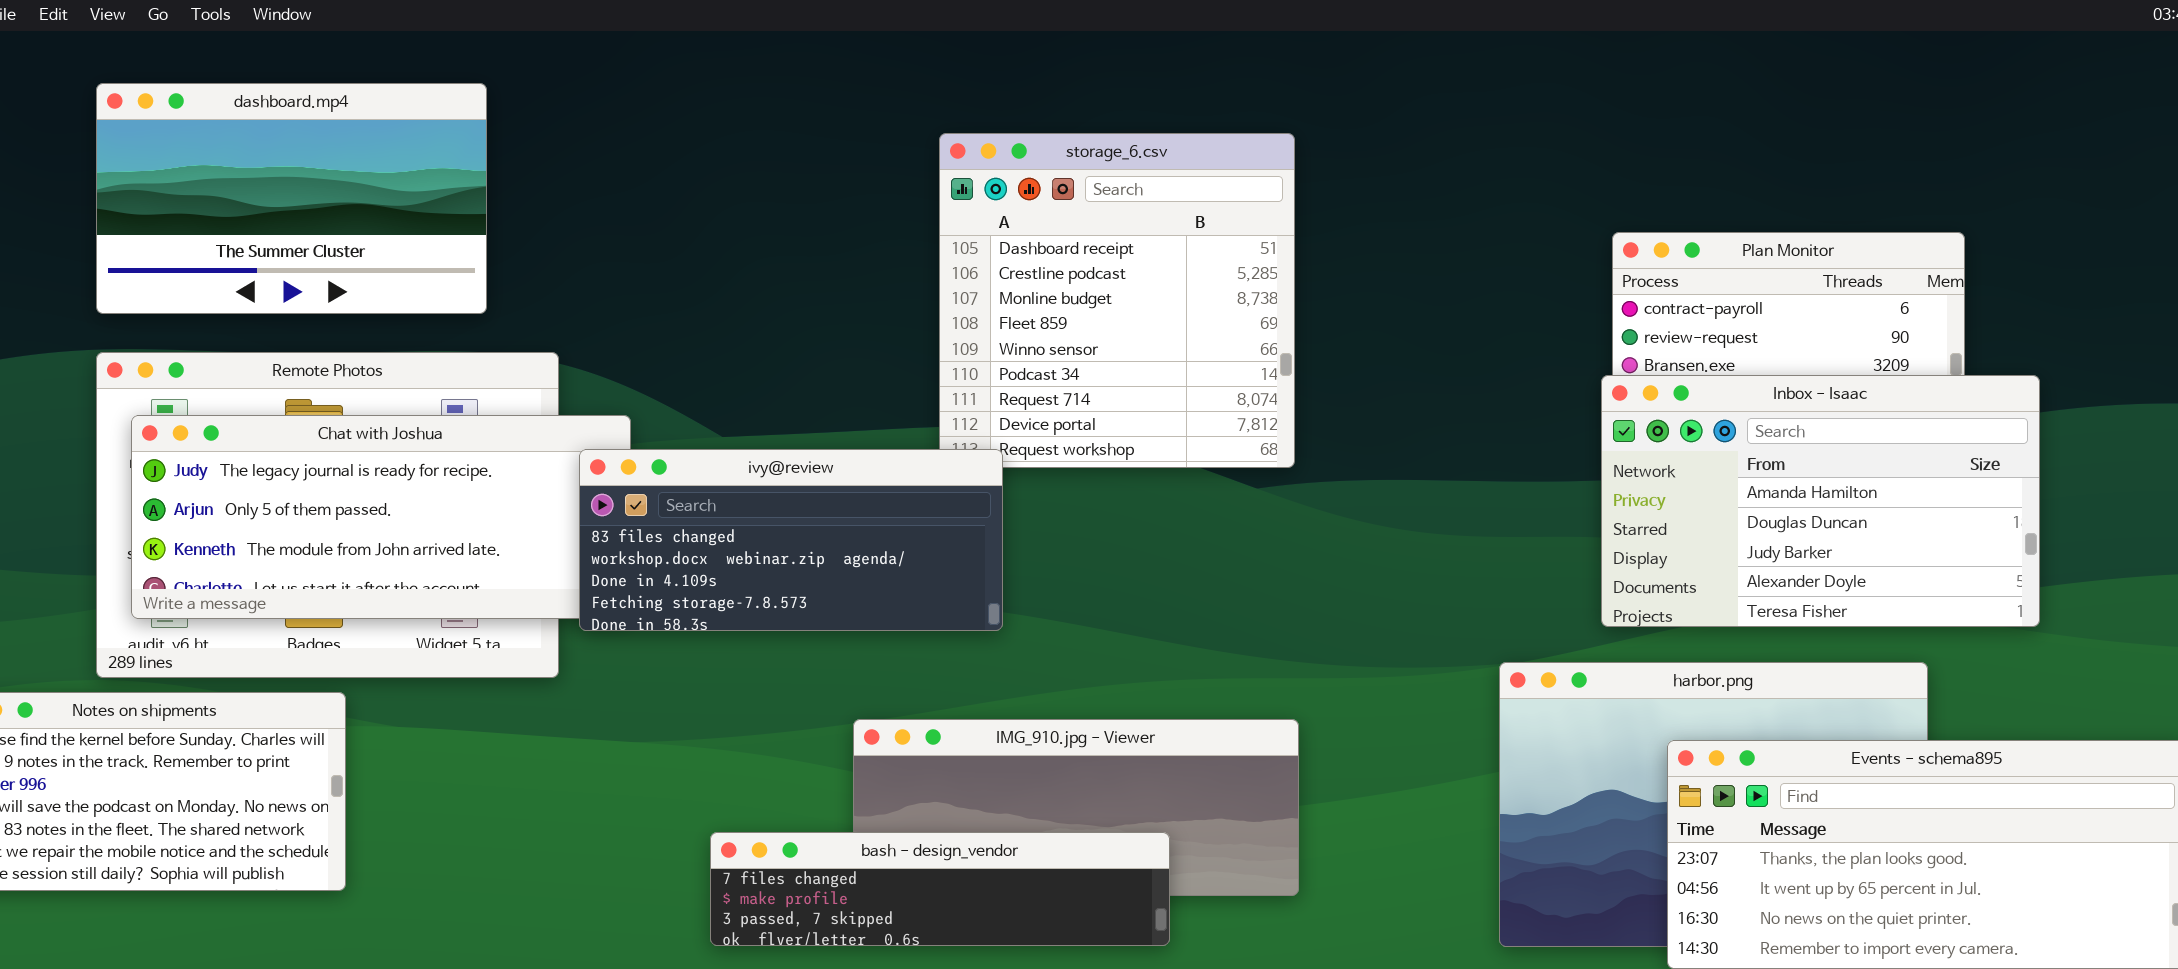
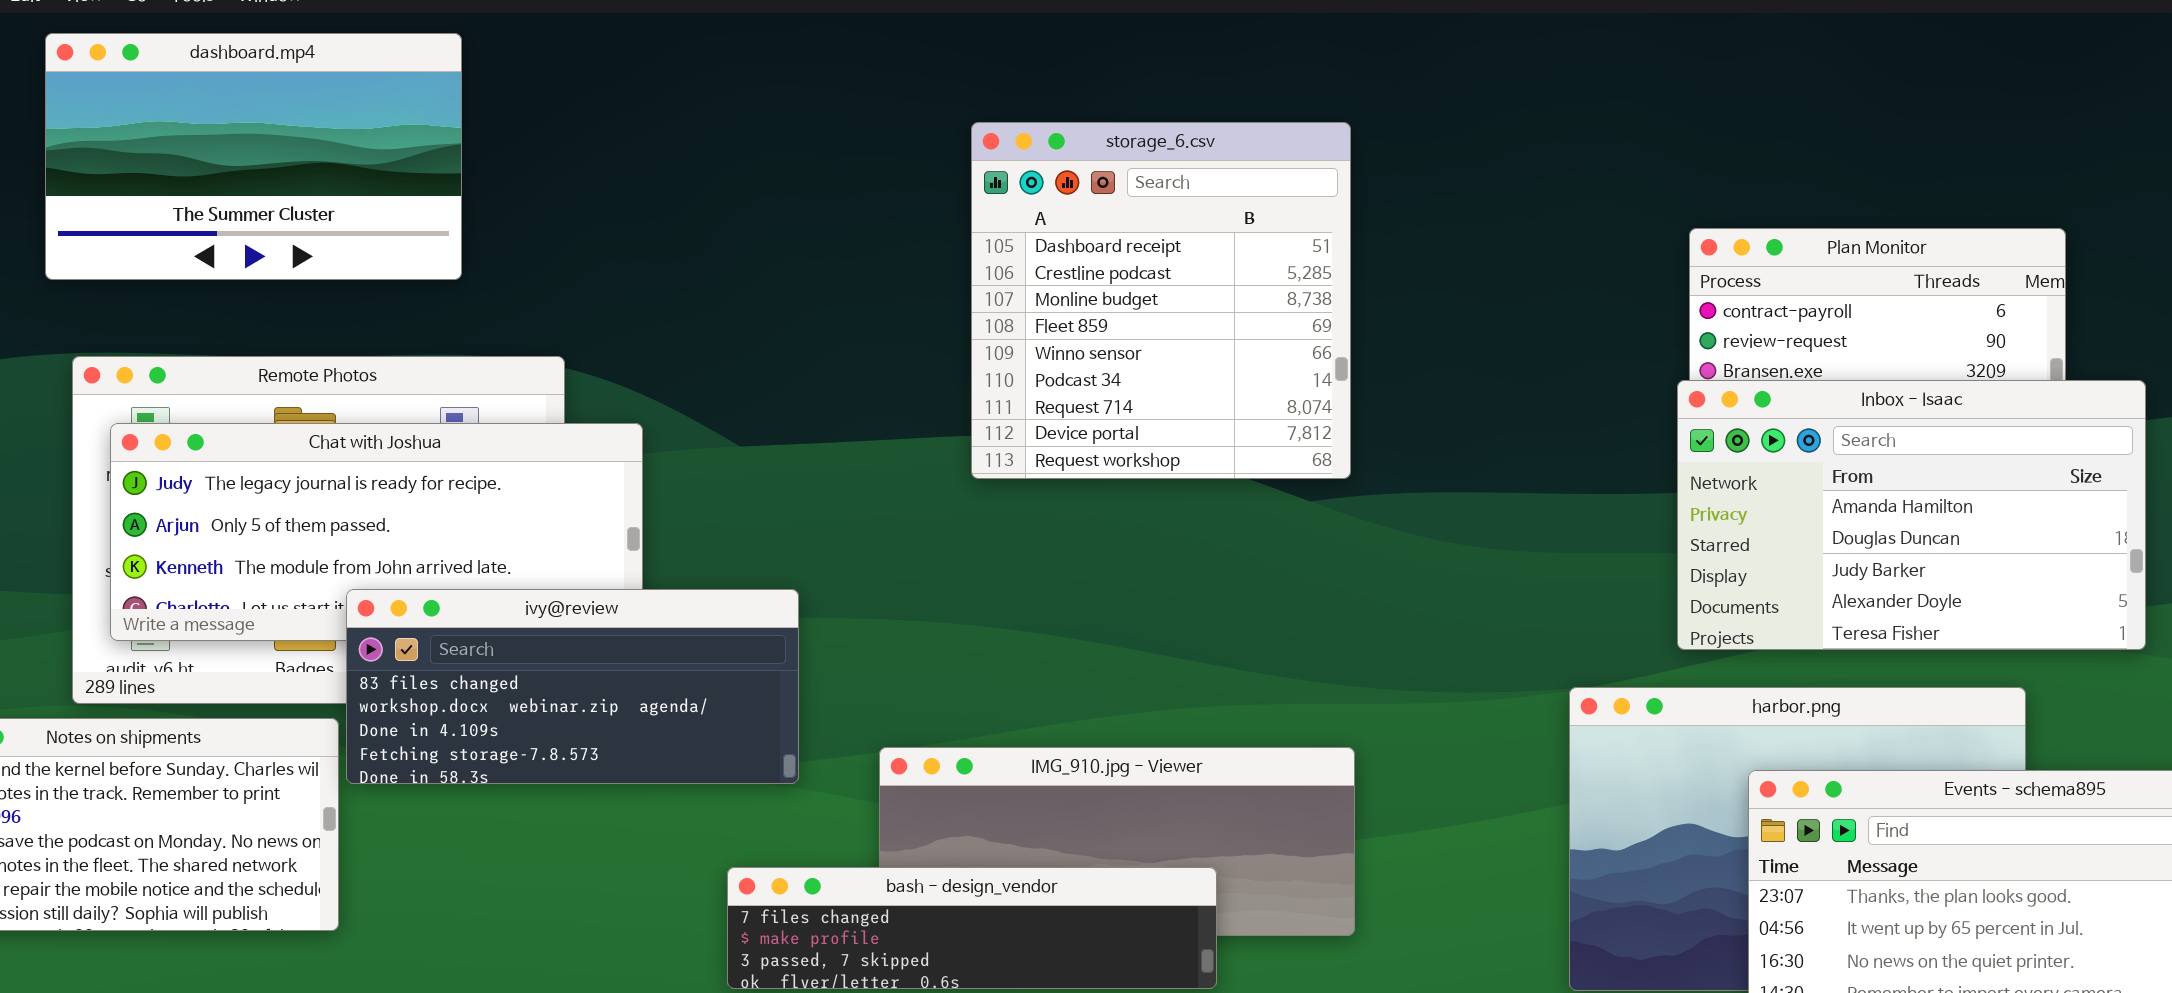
dashboard.mp4: [96,83,487,314] -> [45,33,462,280], moved
ivy@review: [579,449,1003,631] -> [346,589,799,784], moved

